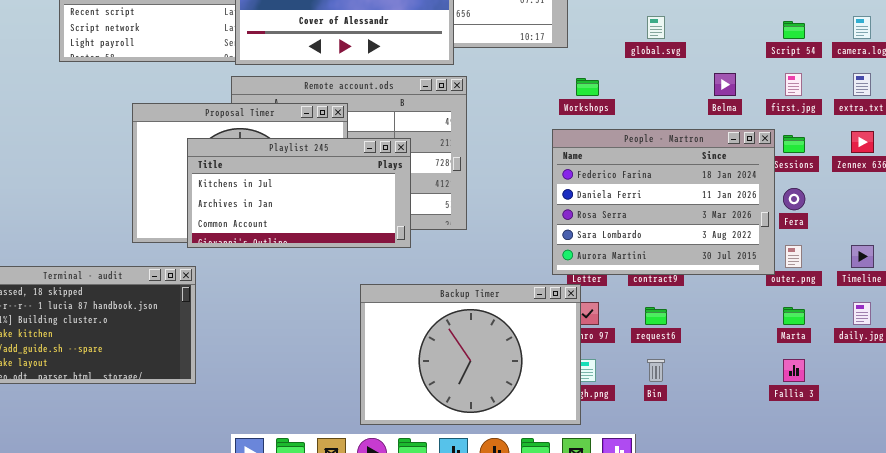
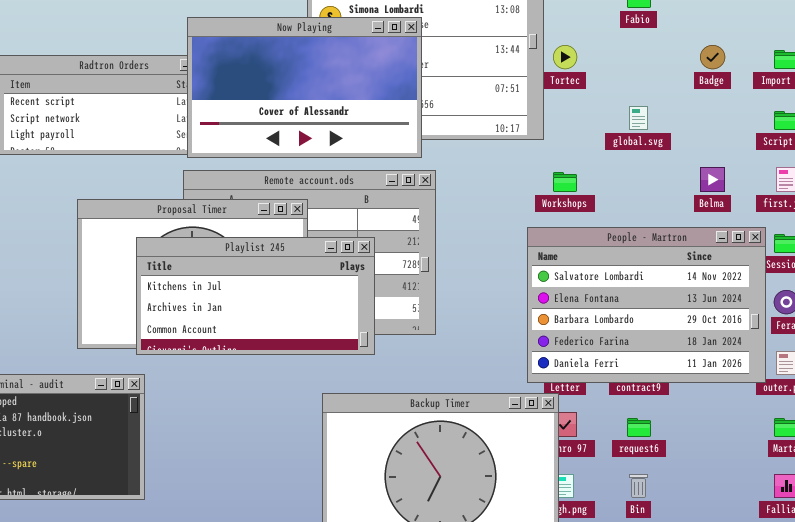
People - Martron: [552,129,775,275] -> [527,227,766,383], scrolled up 3 rows

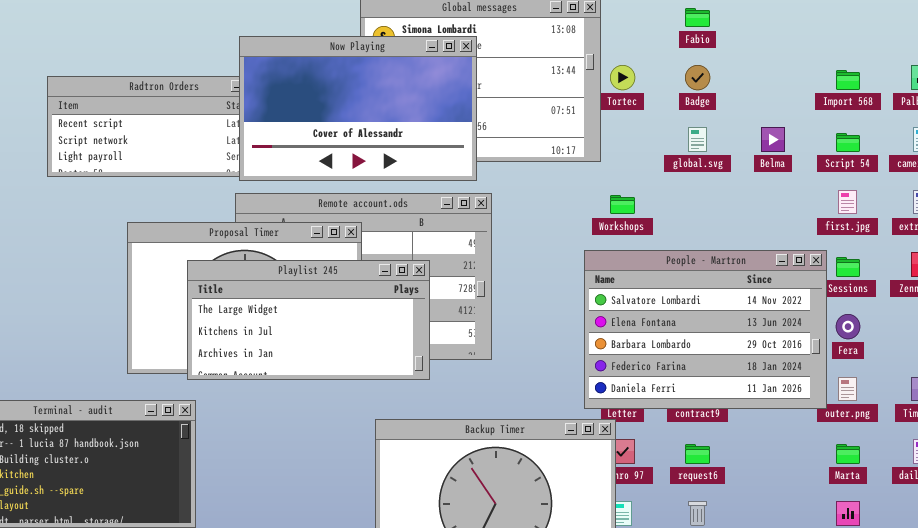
Badge: [700,45,725,69] -> [685,65,710,90], moved
Belma: [700,167,725,192] -> [761,127,785,152], moved
Playlist 245: [136,237,375,355] -> [187,260,430,380], scrolled up 1 row

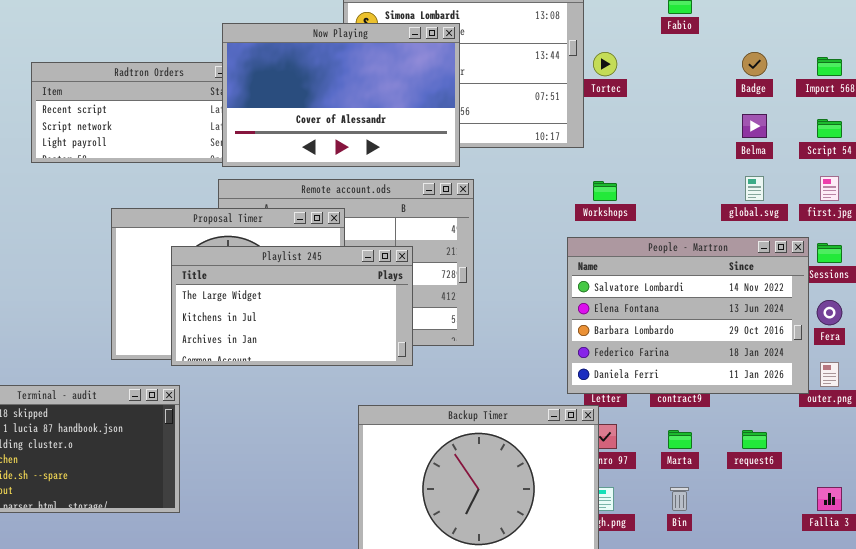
Badge: [685,65,710,90] -> [742,52,767,76], moved
global.svg: [688,127,707,152] -> [745,176,764,201], moved
request6: [685,444,710,464] -> [742,430,767,449], moved
Marta: [836,444,860,464] -> [668,430,692,449], moved

